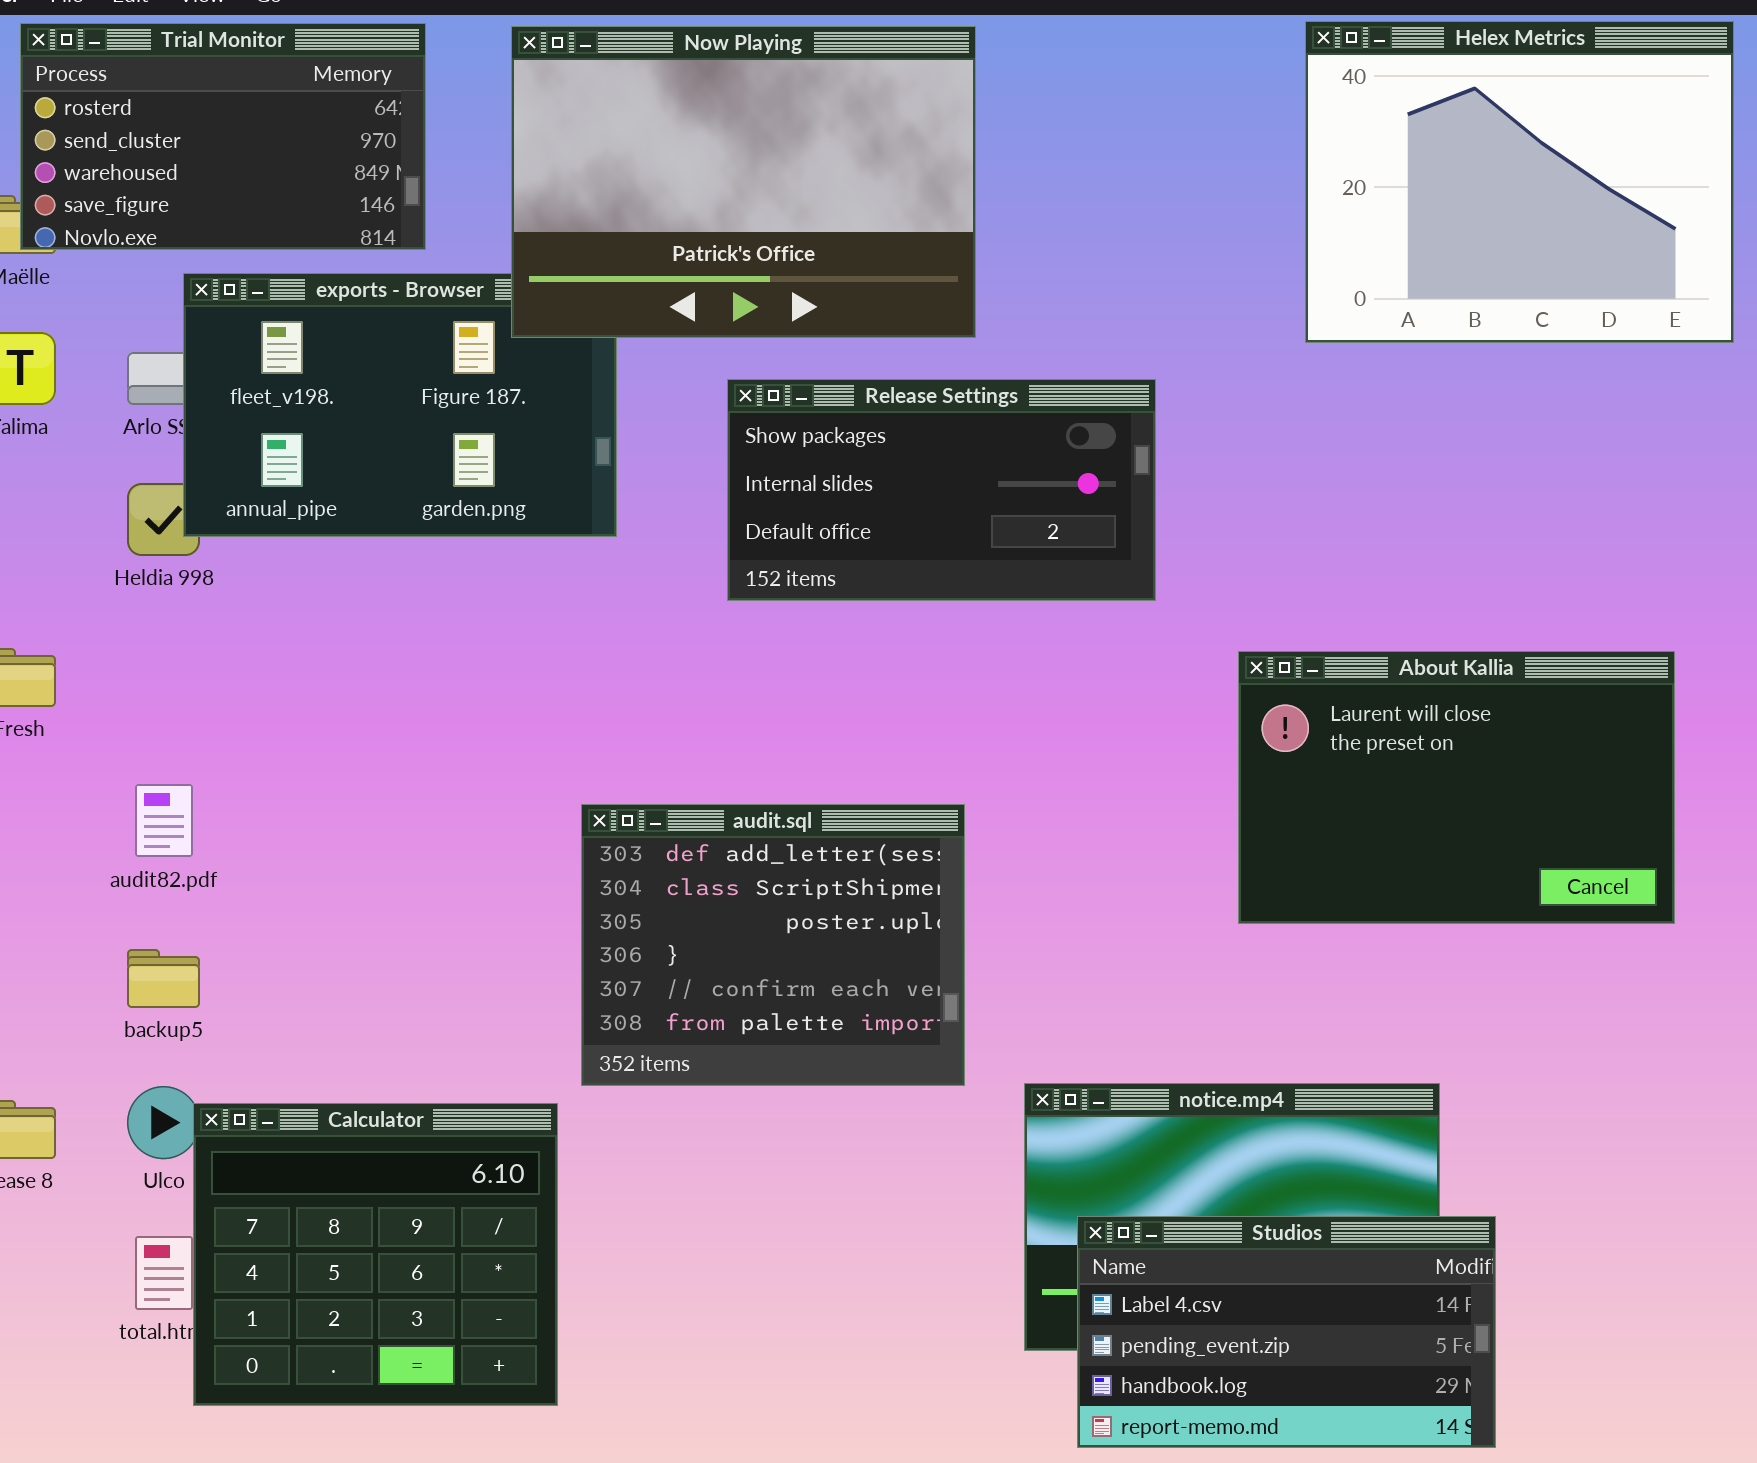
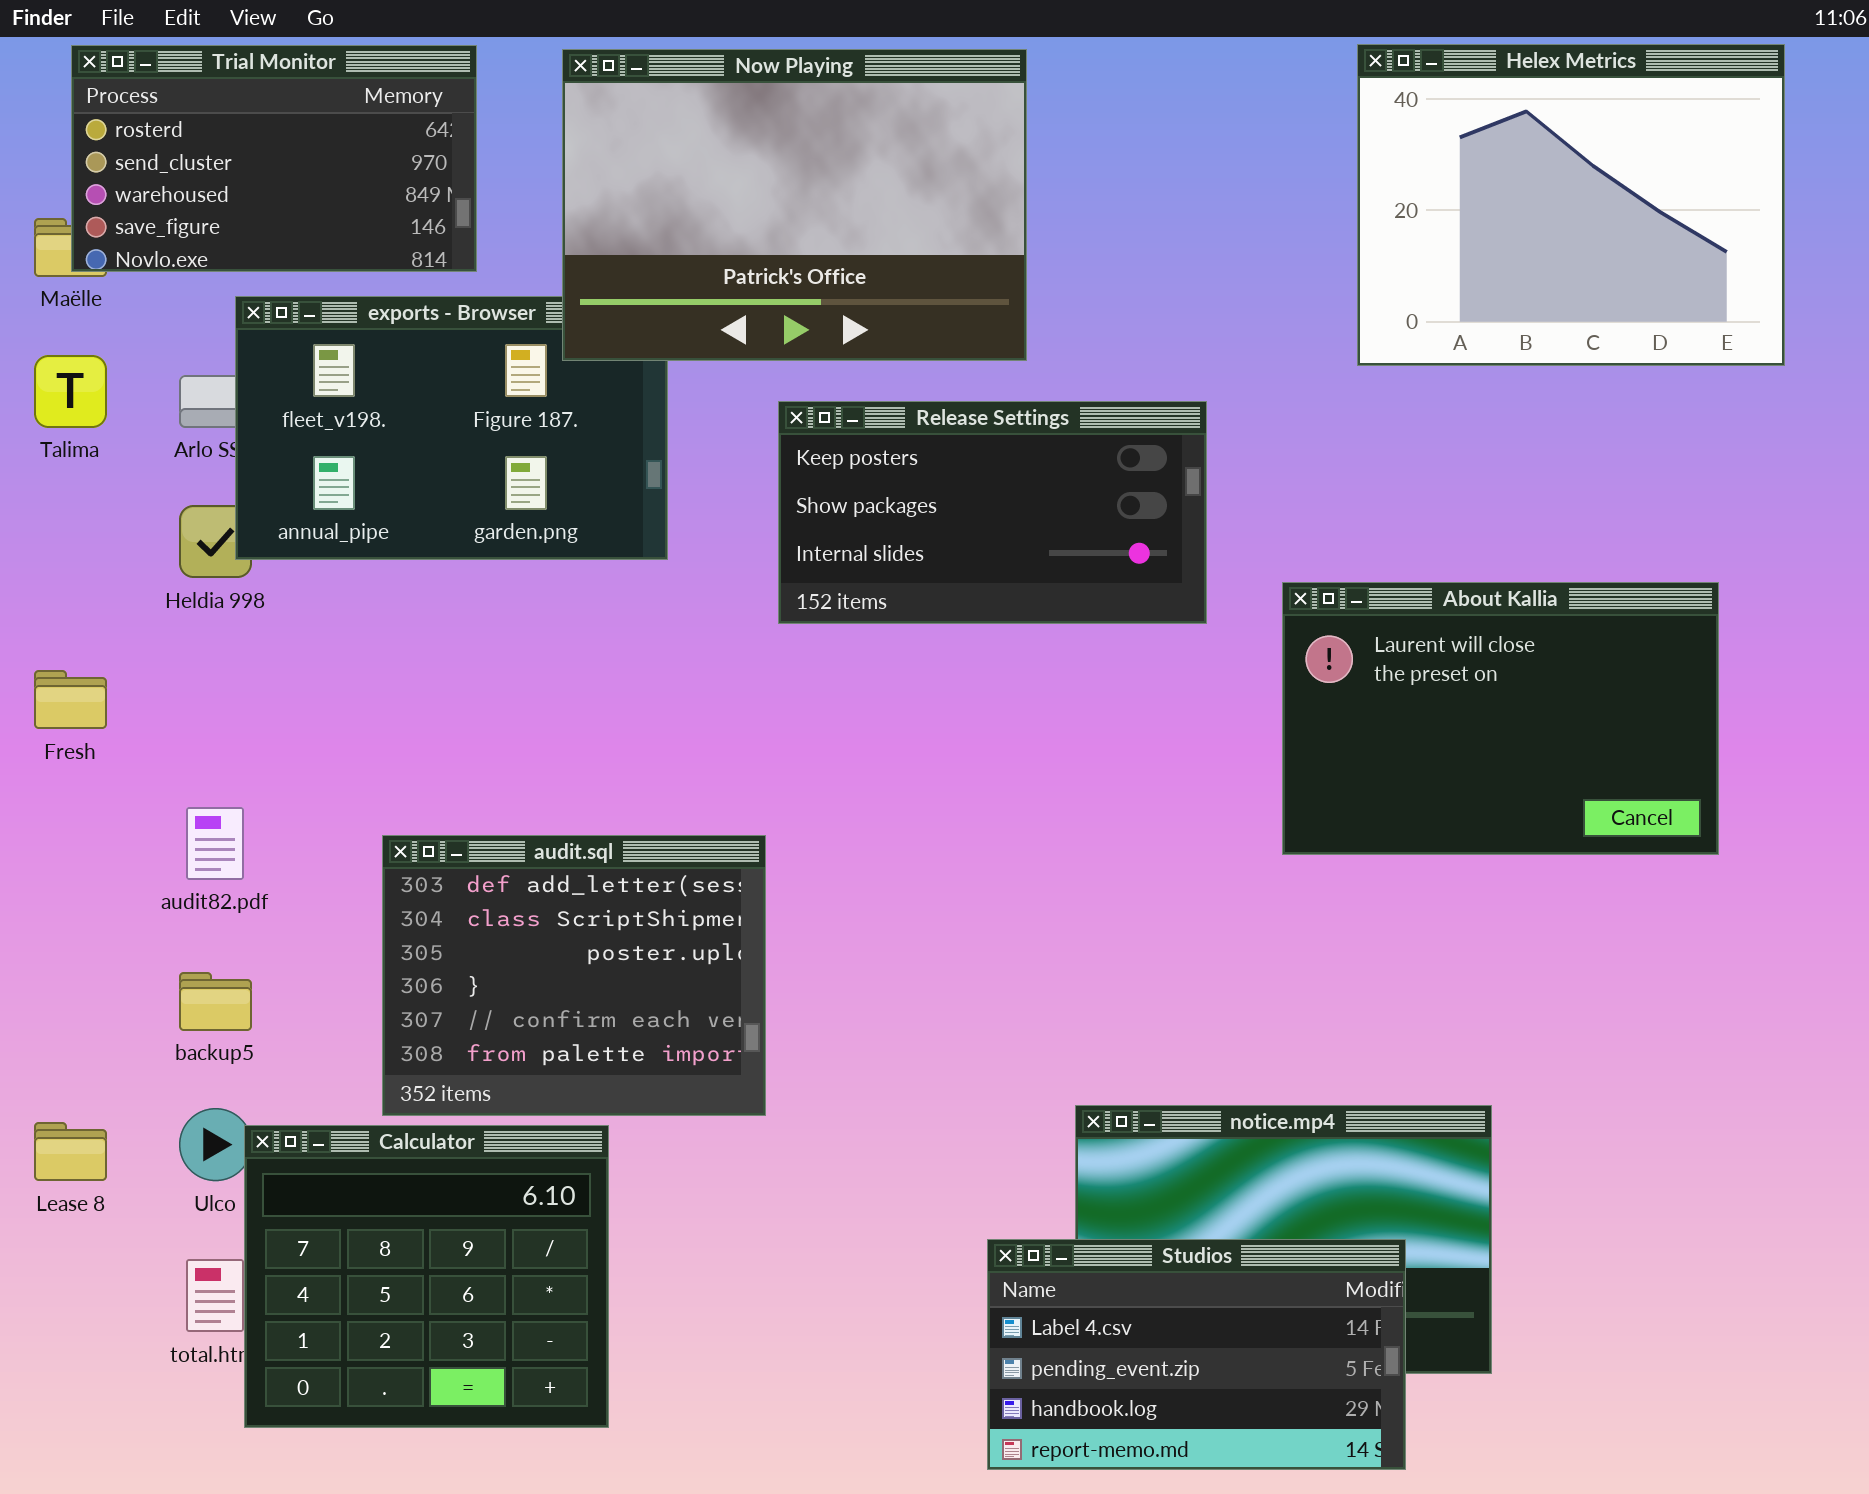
Release Settings: [727,379,1156,601] -> [778,401,1207,624], scrolled up 1 row
About Kallia: [1238,651,1675,924] -> [1282,582,1719,855], moved
audit.sql: [581,804,965,1086] -> [382,835,766,1116], moved
Studios: [1077,1216,1496,1448] -> [987,1239,1406,1470], moved

